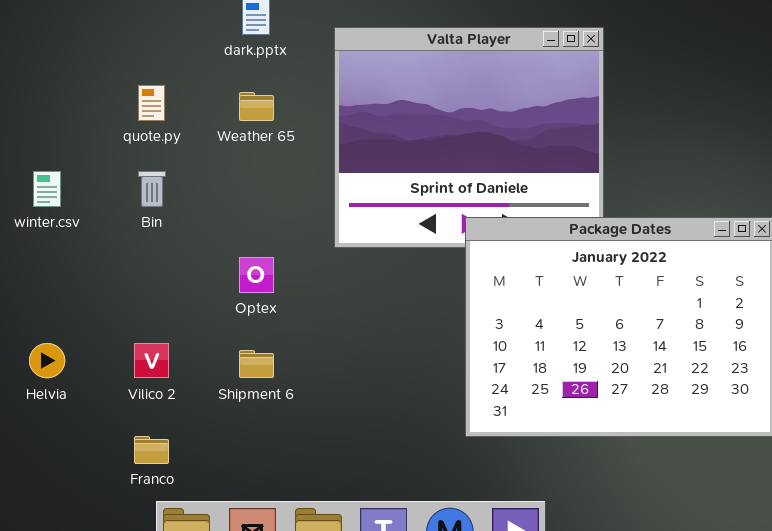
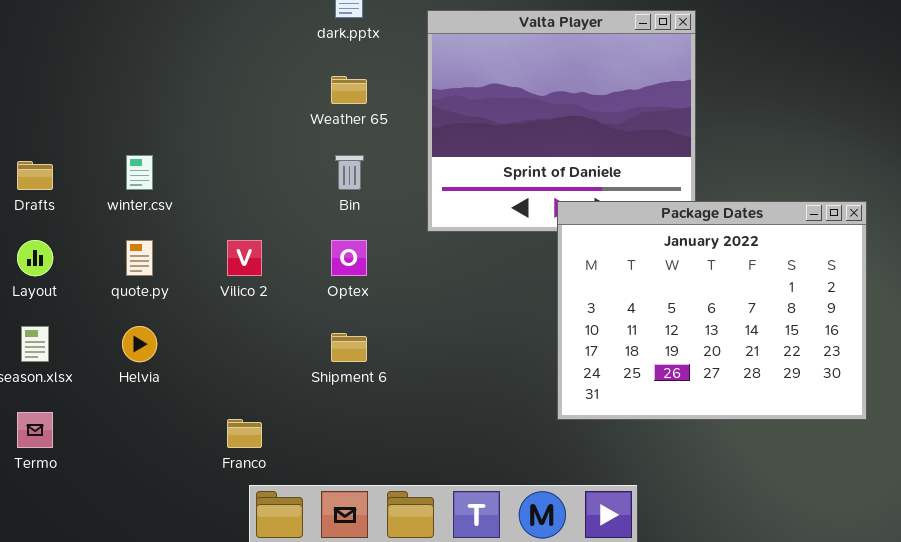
quote.py: [138,85,165,121] -> [126,240,153,276], moved
Bin: [138,171,166,207] -> [335,155,364,190], moved
Vilico 2: [134,343,169,378] -> [227,240,262,276], moved

